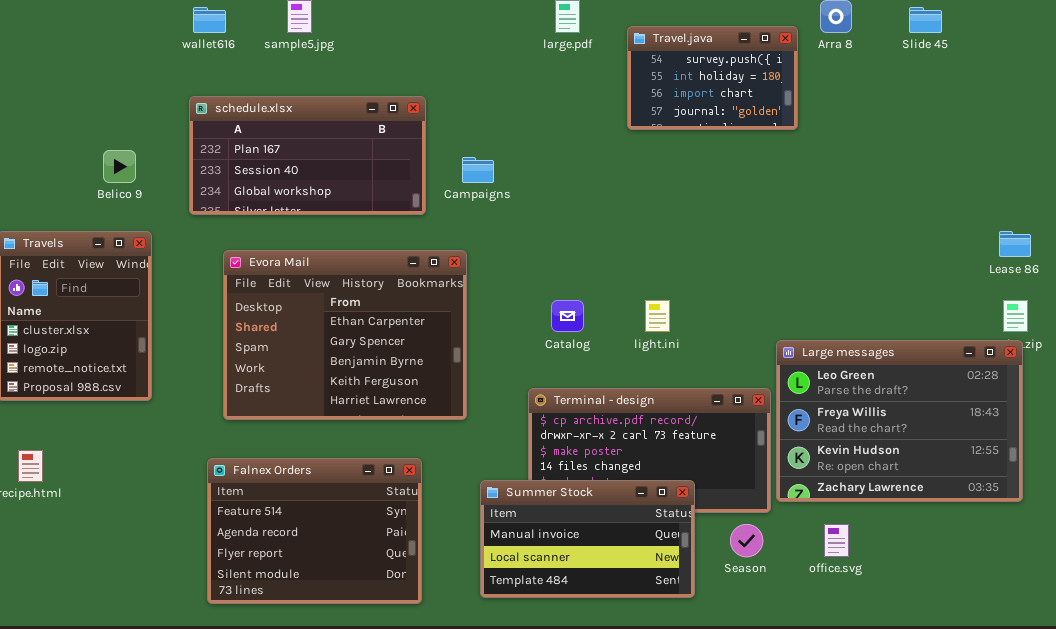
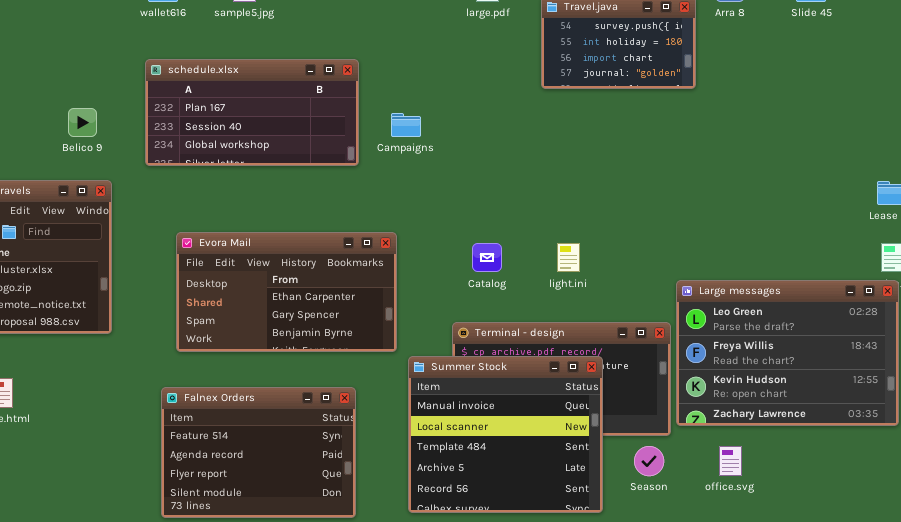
Evora Mail: [223,250,467,420] -> [176,232,397,352], resized
Summer Stock: [480,480,695,598] -> [408,356,603,513], resized

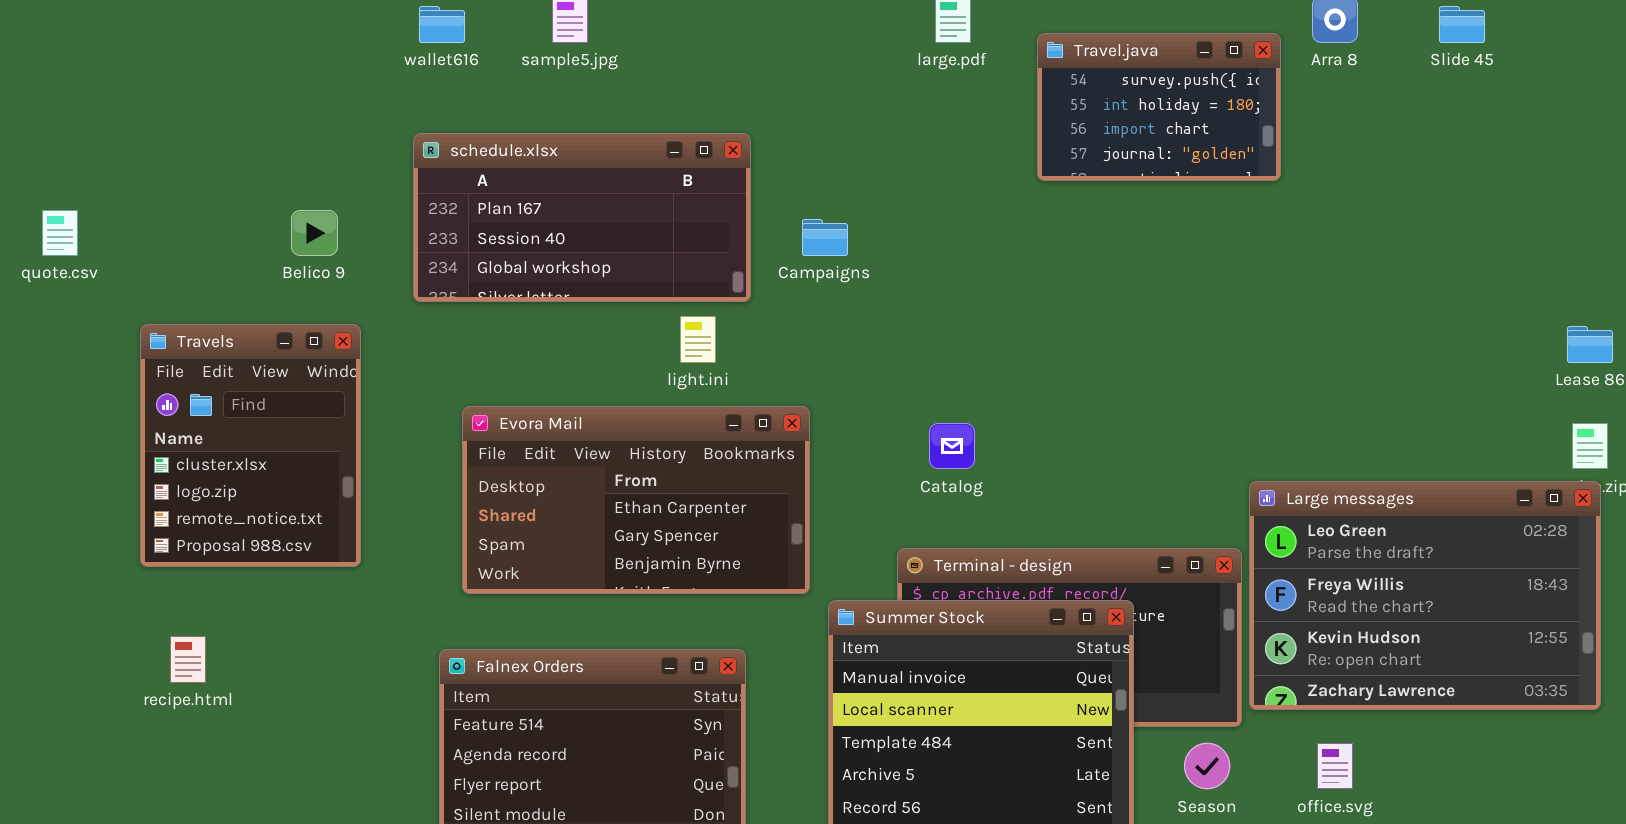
light.ini: [557,243,580,272] -> [680,316,716,363], moved

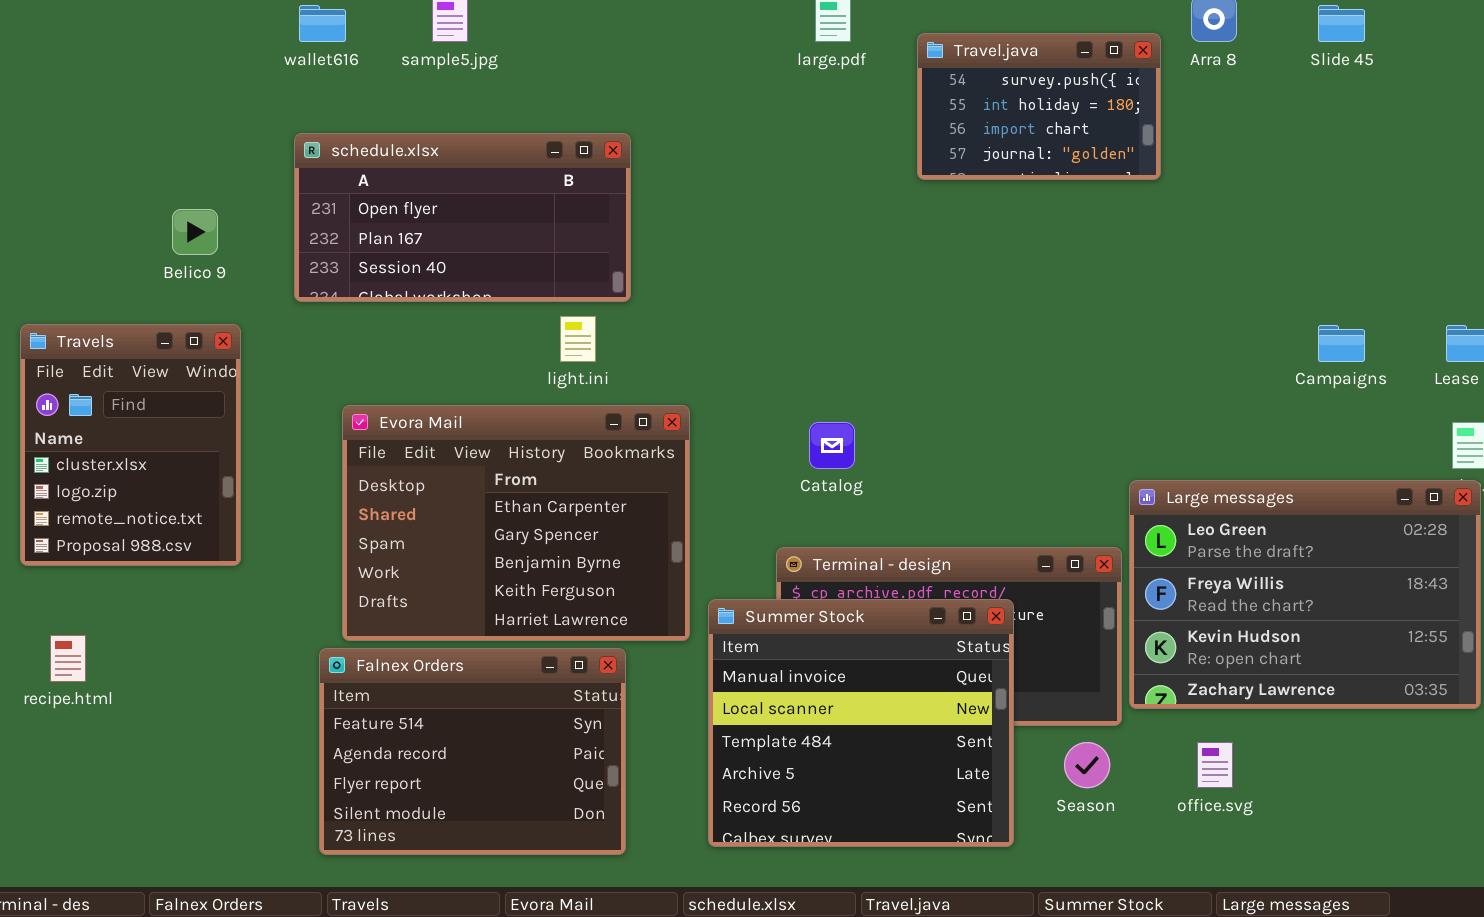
schedule.xlsx: [413,133,751,302] -> [294,133,631,302], scrolled up 1 row
Campaigns: [802,219,848,256] -> [1318,325,1365,362], moved
Evora Mail: [462,406,810,594] -> [342,405,690,641], resized

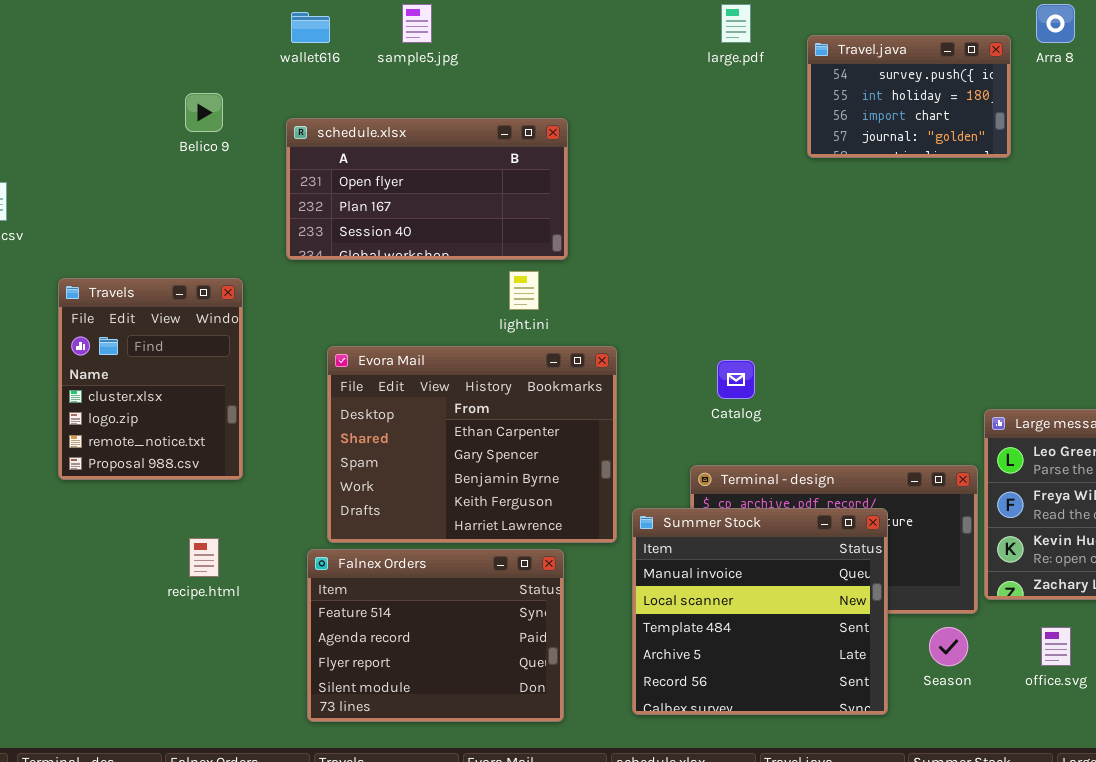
Belico 9: [172,209,218,255] -> [185,93,223,132], moved
recipe.html: [50,635,86,682] -> [189,538,219,577], moved

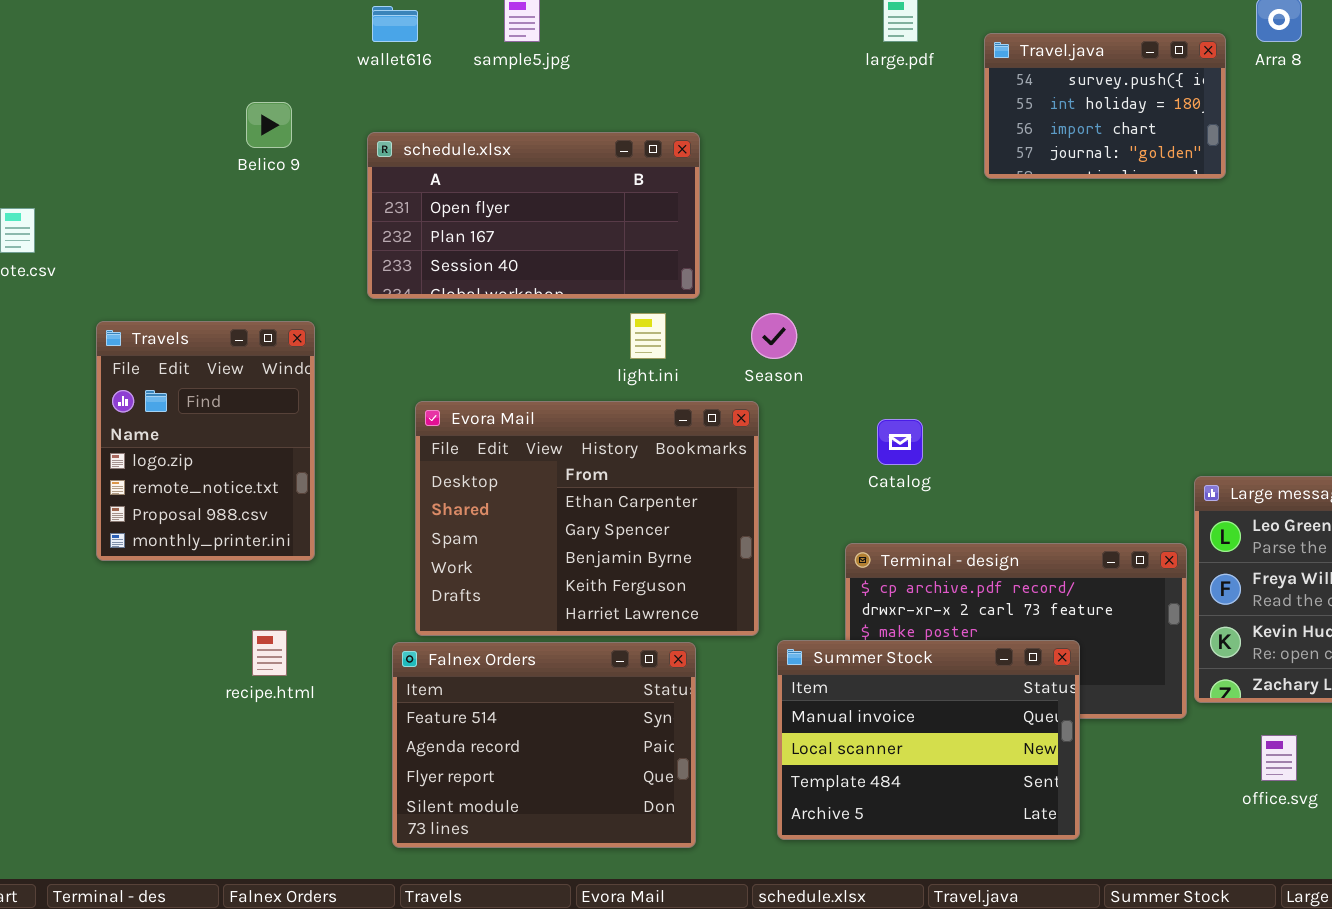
Travels: [58,278,243,480] -> [96,321,315,561], scrolled down 1 row
Summer Stock: [632,508,888,715] -> [777,640,1080,840], resized
Season: [929,627,968,666] -> [751,313,797,359], moved

